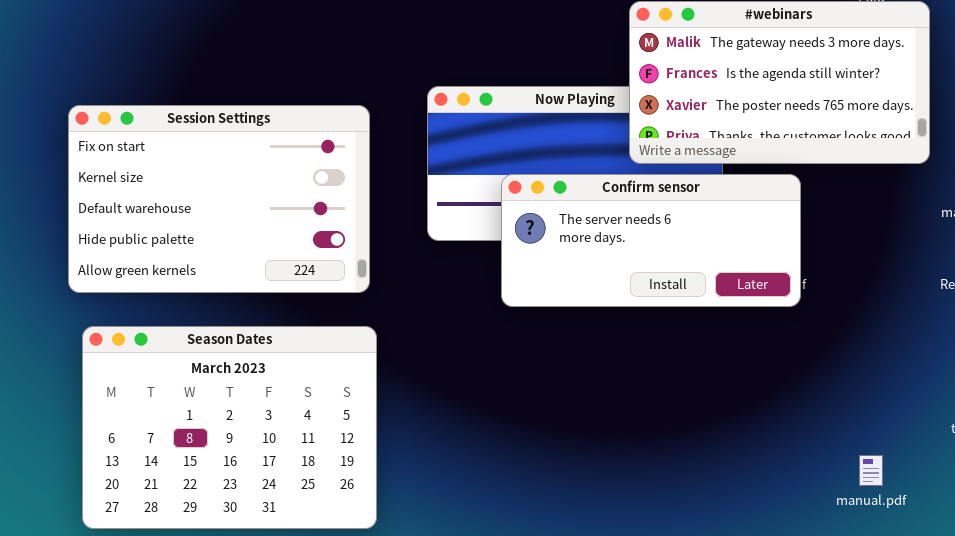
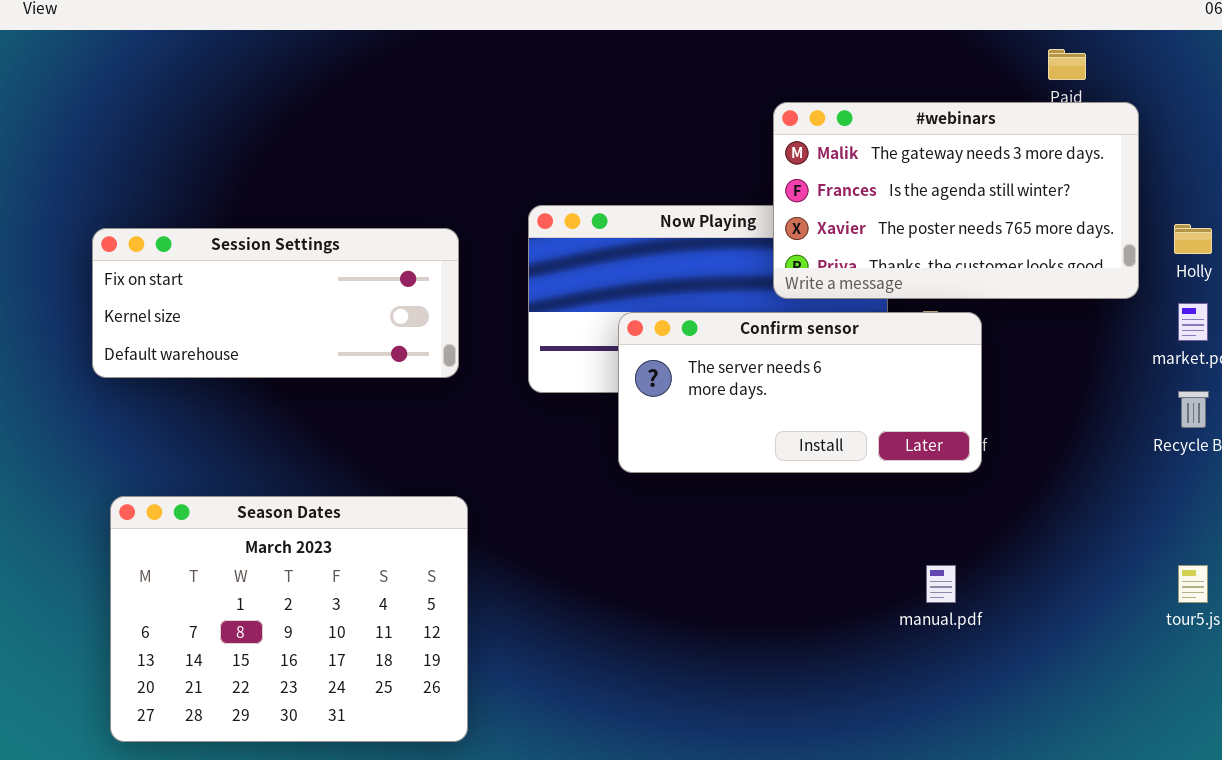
Session Settings: [68,105,370,293] -> [92,228,459,378], resized
manual.pdf: [859,455,883,486] -> [926,565,956,603], moved

